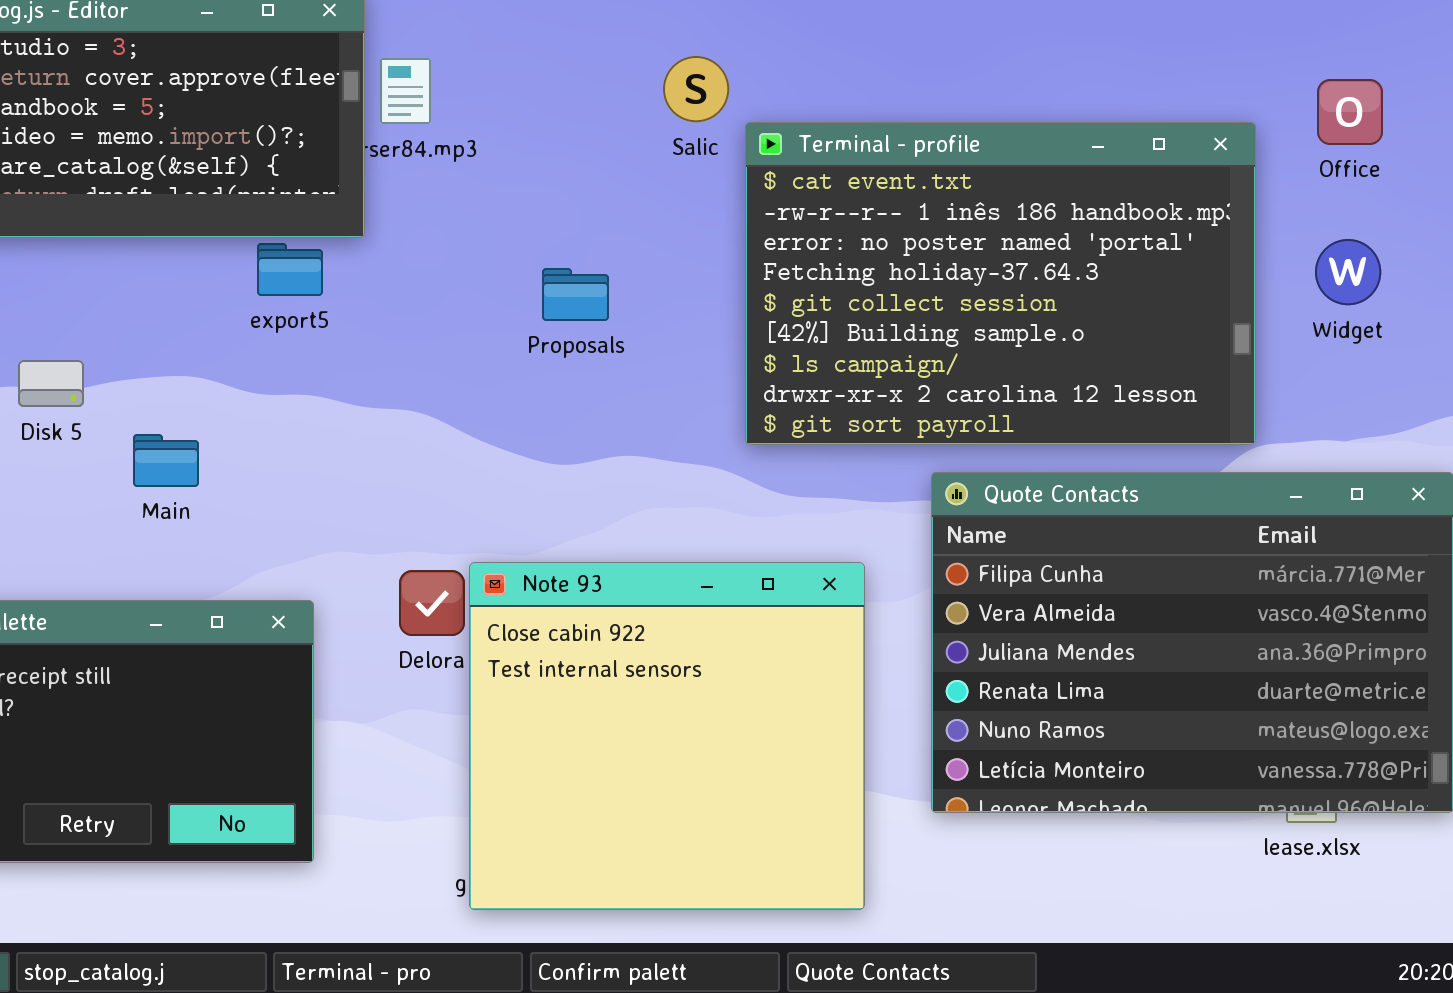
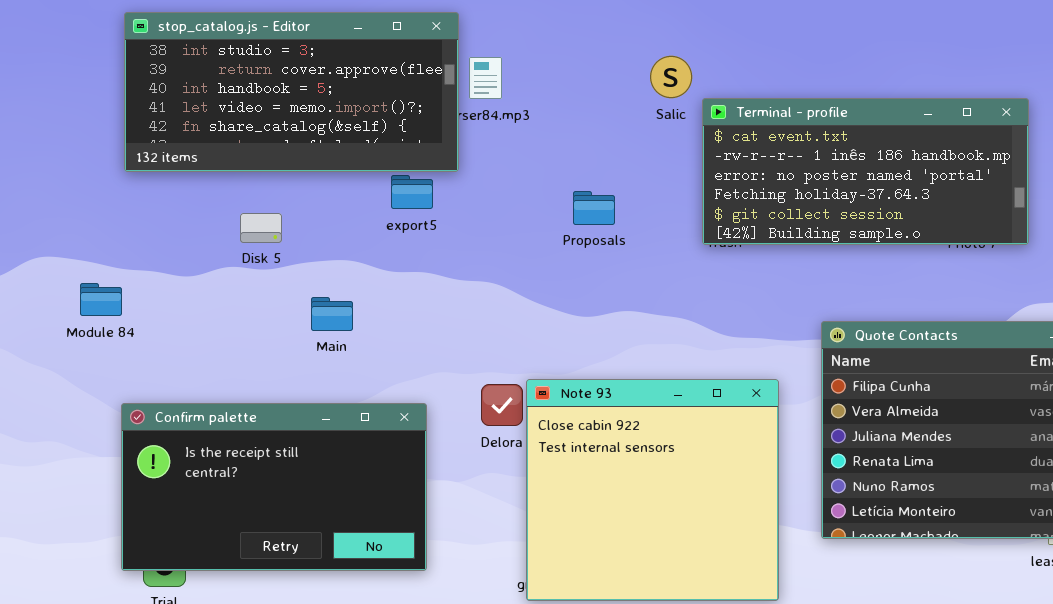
Terminal - profile: [745,122,1256,445] -> [702,98,1029,245], resized
Disk 5: [18,360,84,407] -> [240,213,282,243], moved

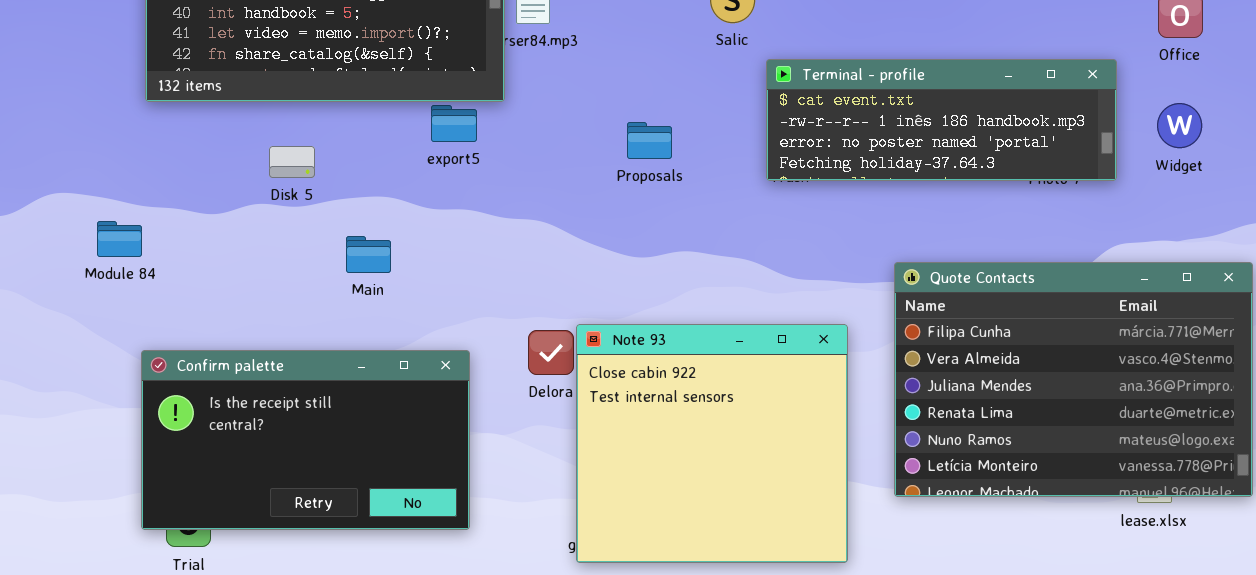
Terminal - profile: [702,98,1029,245] -> [766,59,1117,181], resized

